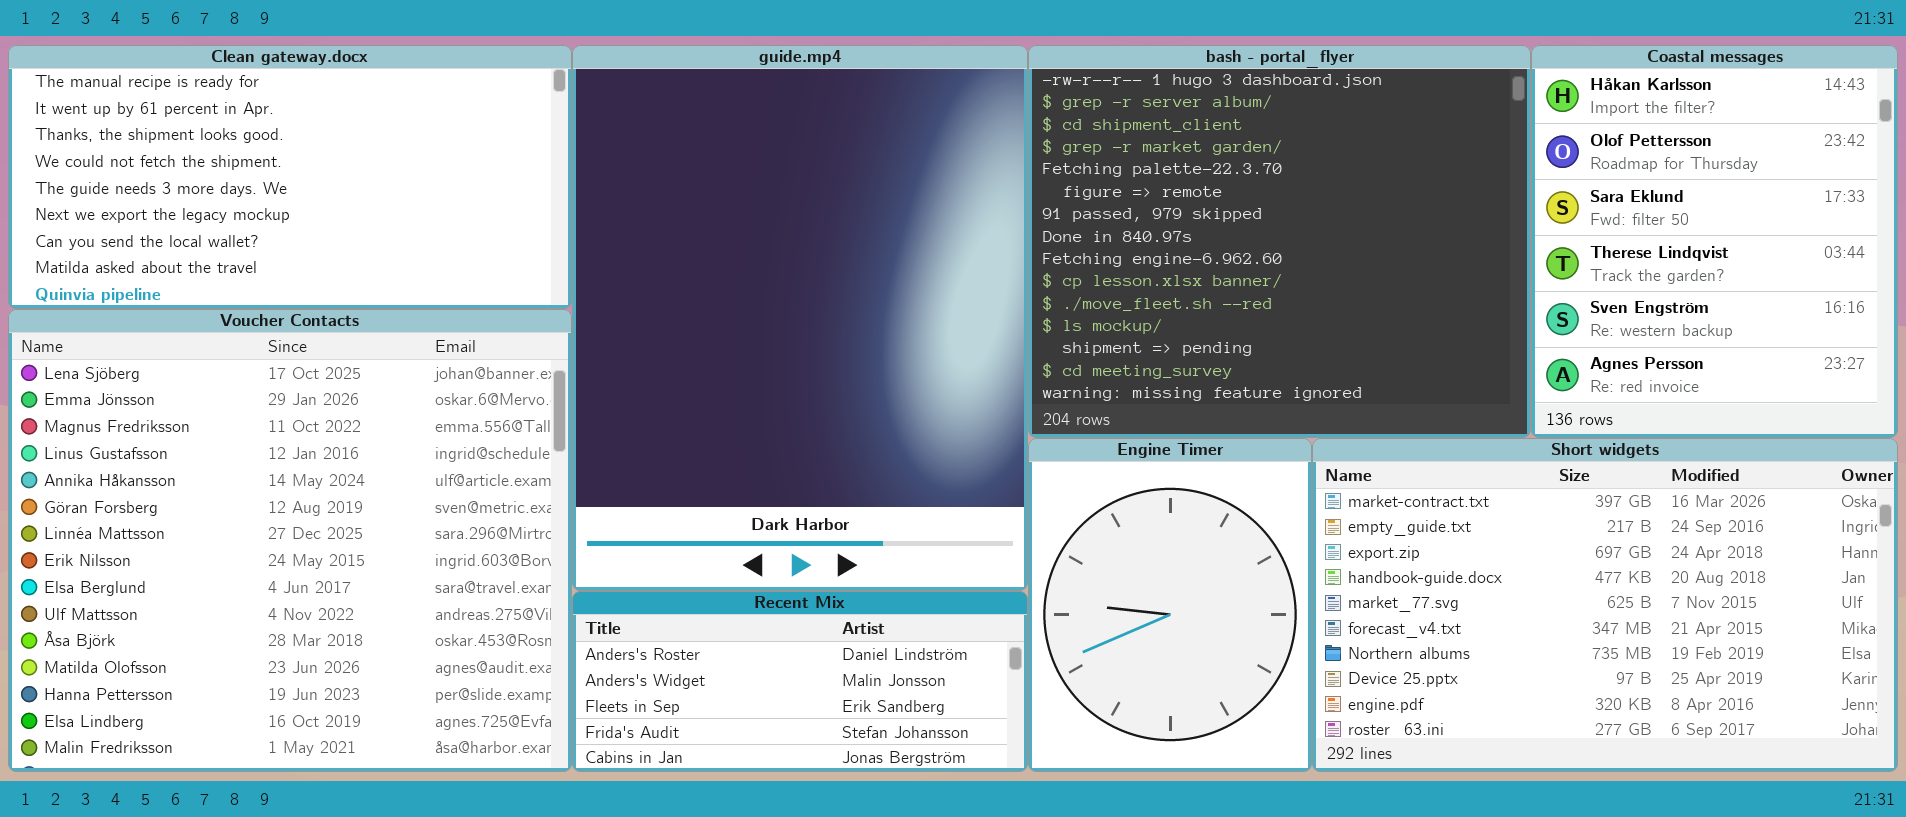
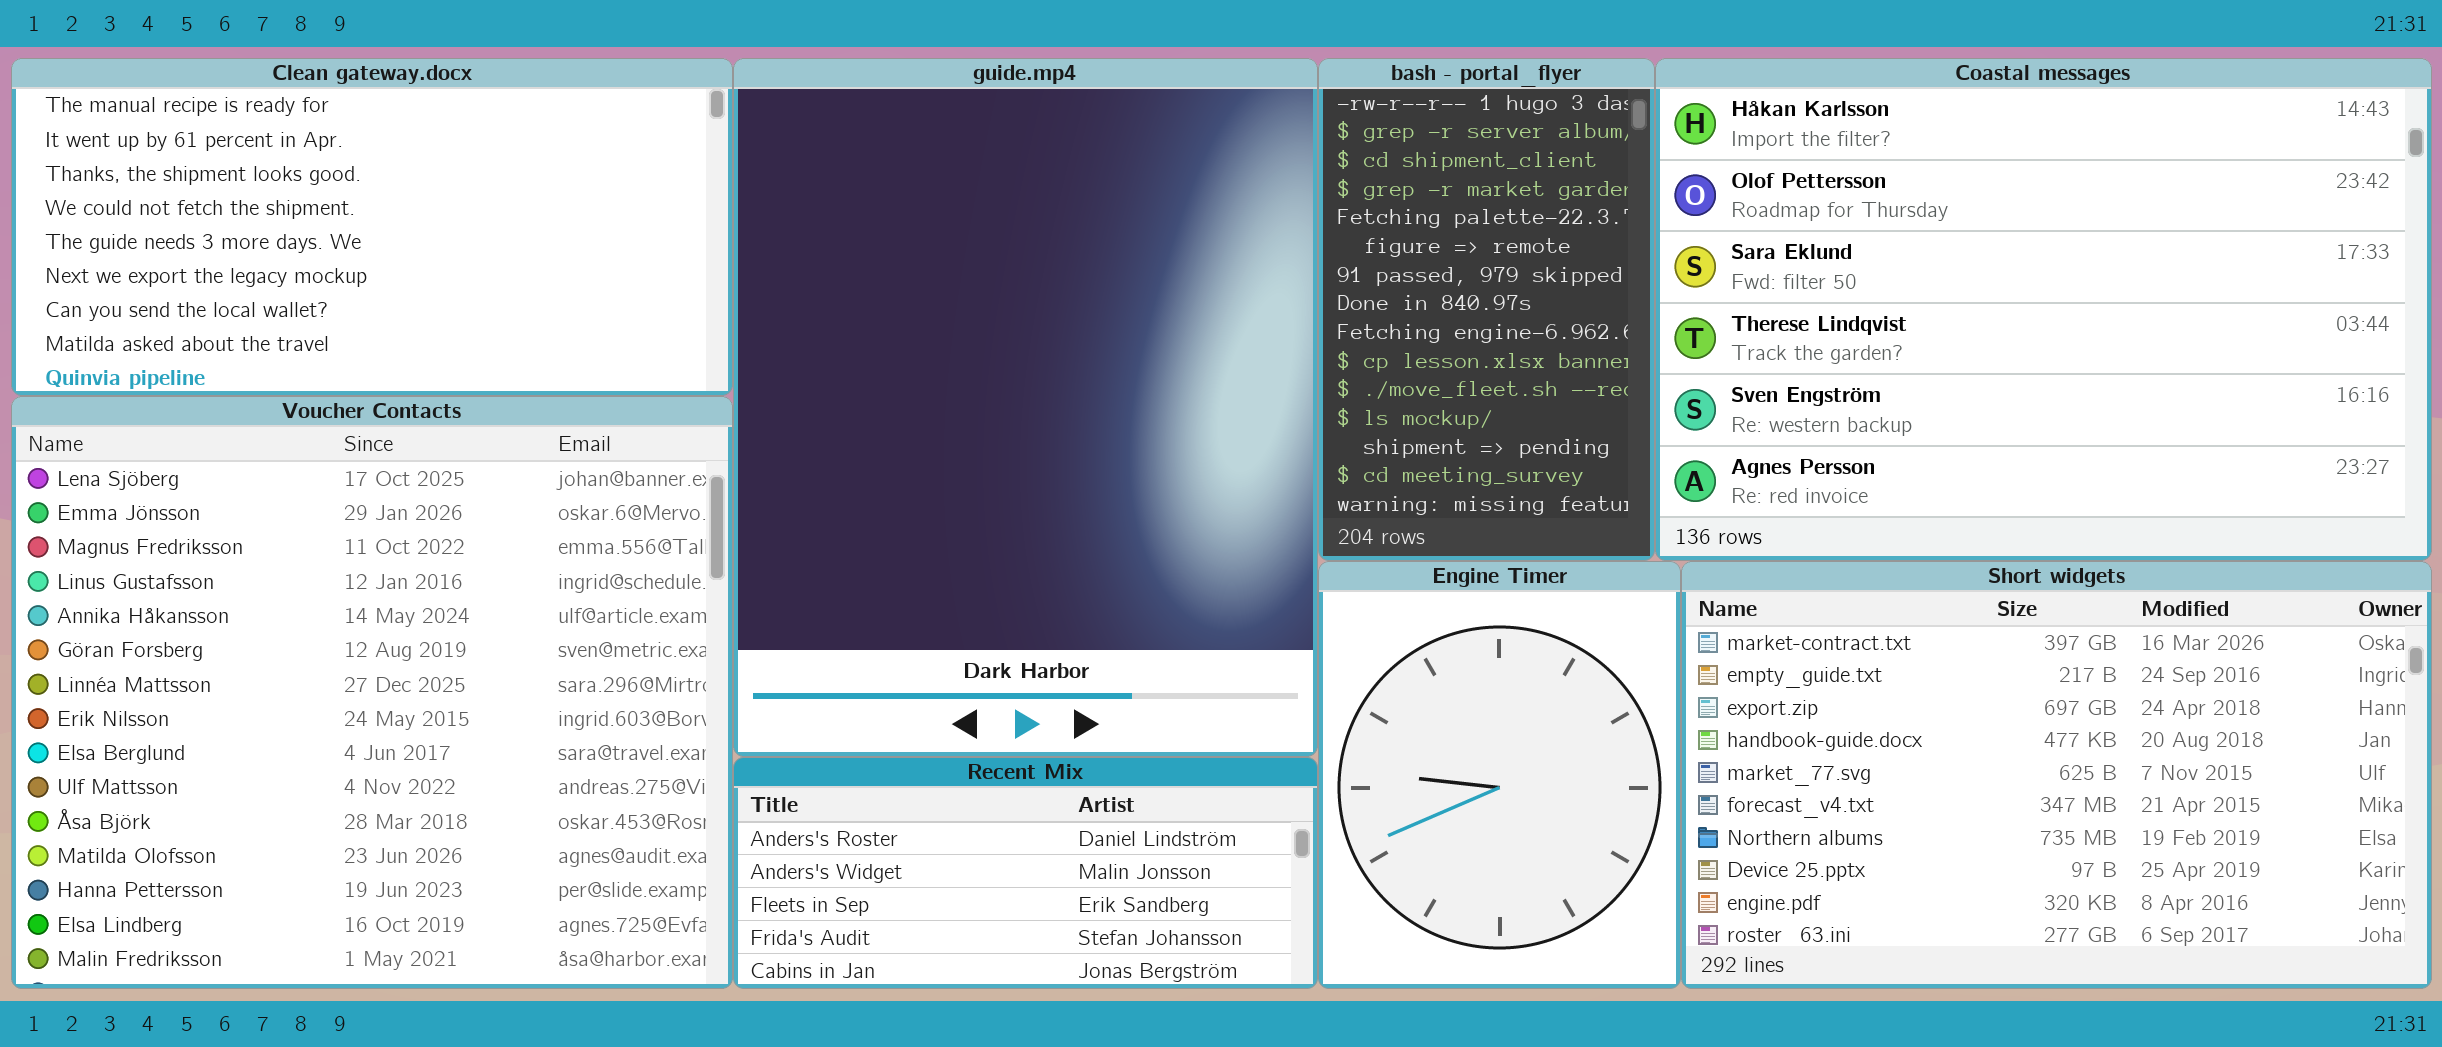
bash - portal_flyer: [1028,45,1531,438] -> [1318,58,1655,561], resized
Coastal messages: [1531,45,1898,438] -> [1655,58,2432,561], resized

